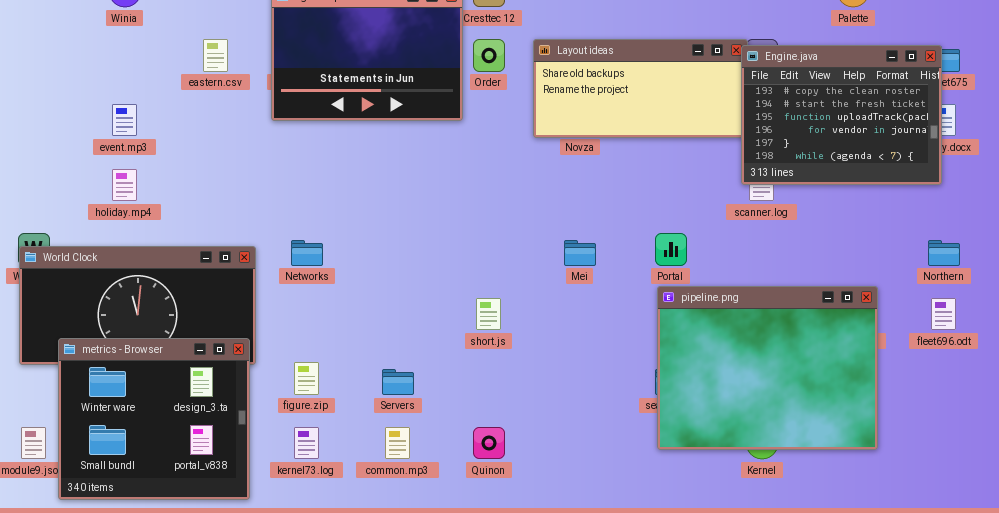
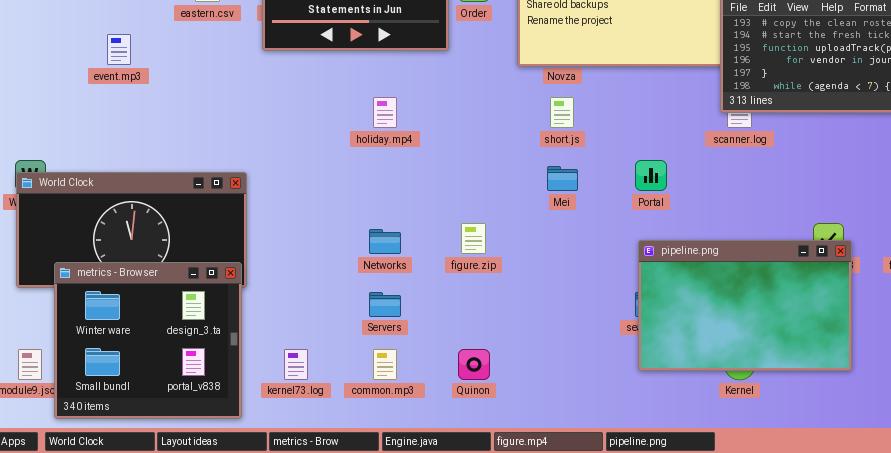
holiday.mp4: [112,169,137,201] -> [373,97,397,128], moved
Networks: [291,240,323,266] -> [369,229,401,254], moved
pipeline.png: [657,286,878,450] -> [638,240,852,371], resized
short.js: [476,298,501,330] -> [550,97,574,128], moved
figure.zip: [294,362,319,395] -> [461,223,486,254], moved

